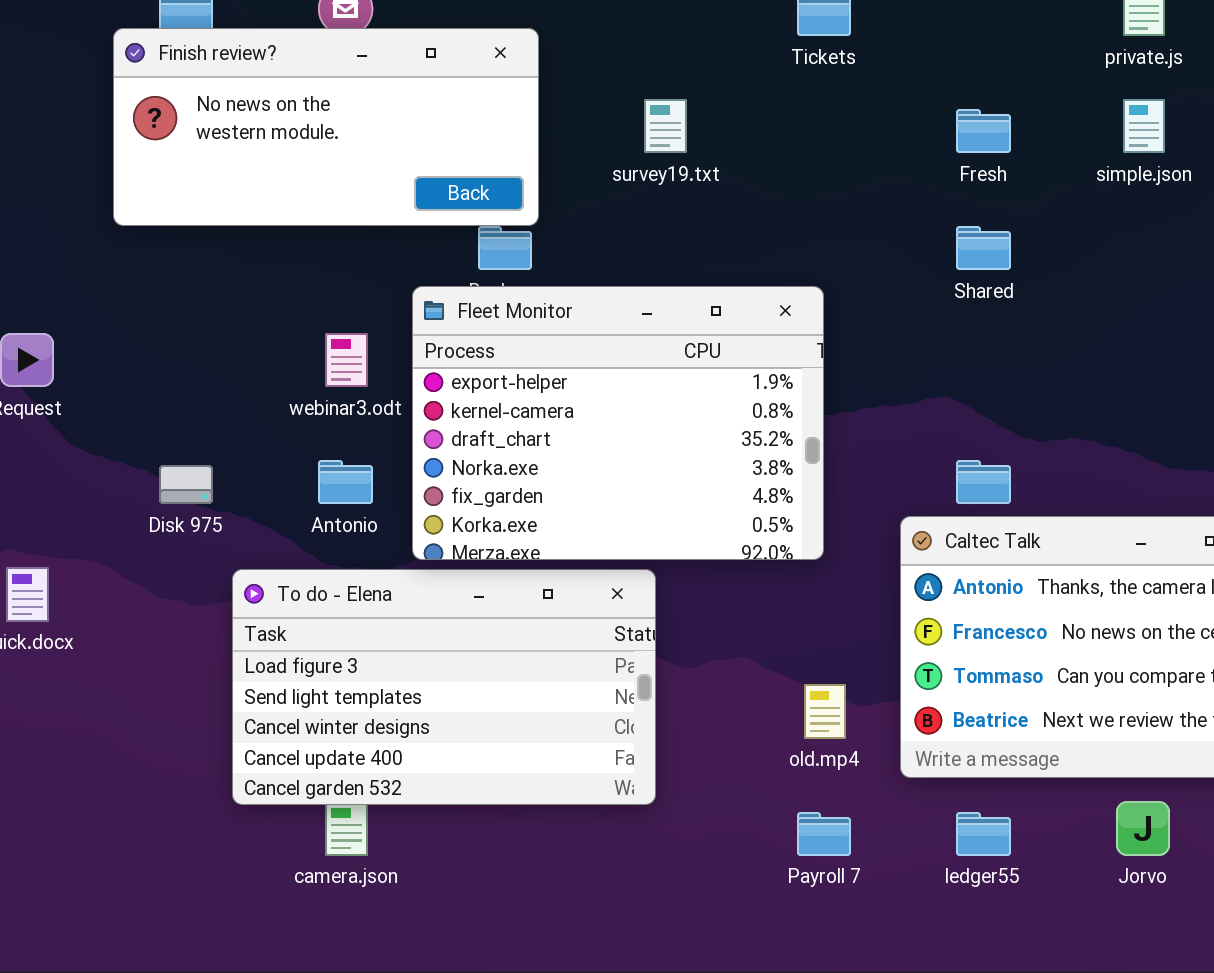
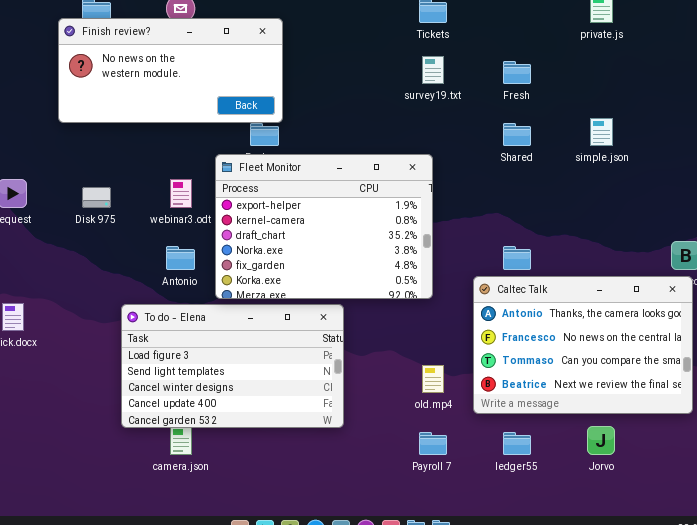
survey19.txt: [644,99,687,153] -> [422,56,444,84], moved
simple.json: [1123,99,1165,153] -> [590,118,613,146], moved
Disk 975: [159,465,213,504] -> [82,187,111,208], moved

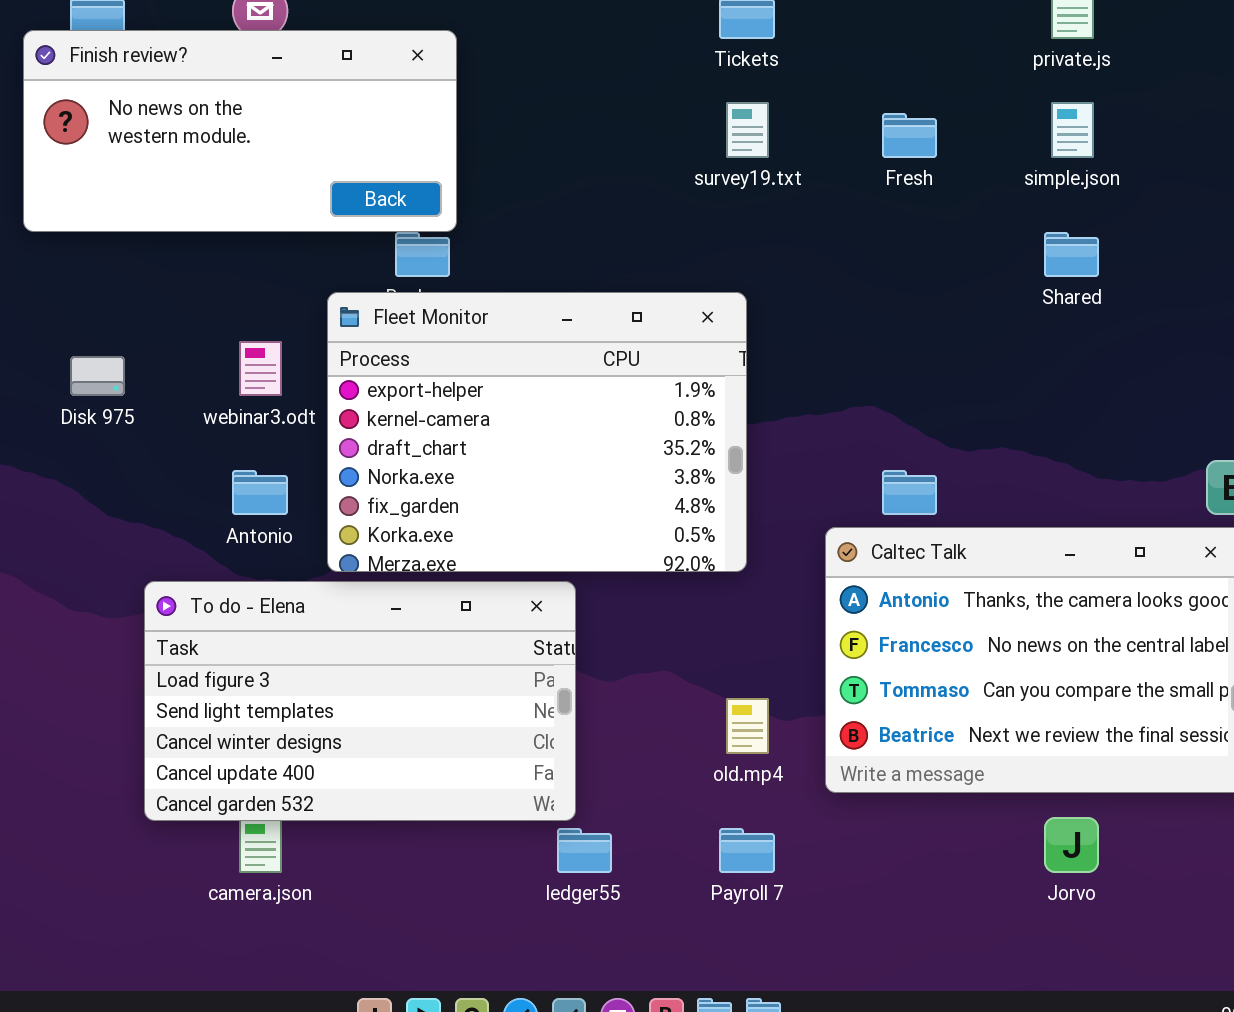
simple.json: [590,118,613,146] -> [1051,102,1094,158], moved
Shared: [503,123,531,146] -> [1044,232,1099,277], moved
ledger55: [503,432,531,455] -> [557,828,612,873], moved

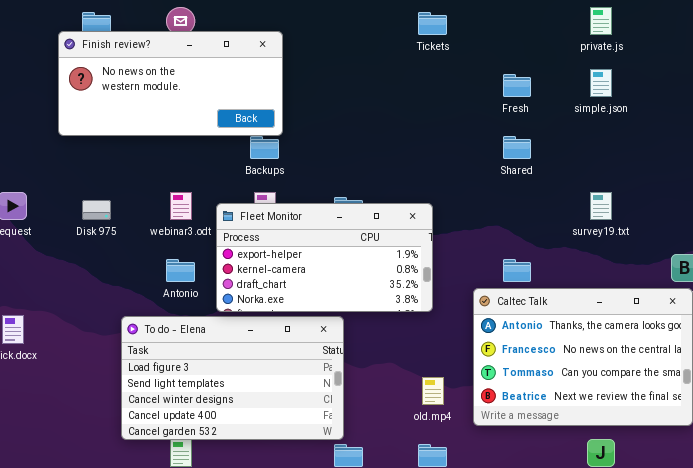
survey19.txt: [726,102,769,158] -> [590,192,612,220], moved
Shared: [1044,232,1099,277] -> [503,136,531,159], moved
Fleet Monitor: [327,292,747,572] -> [216,203,433,312], resized

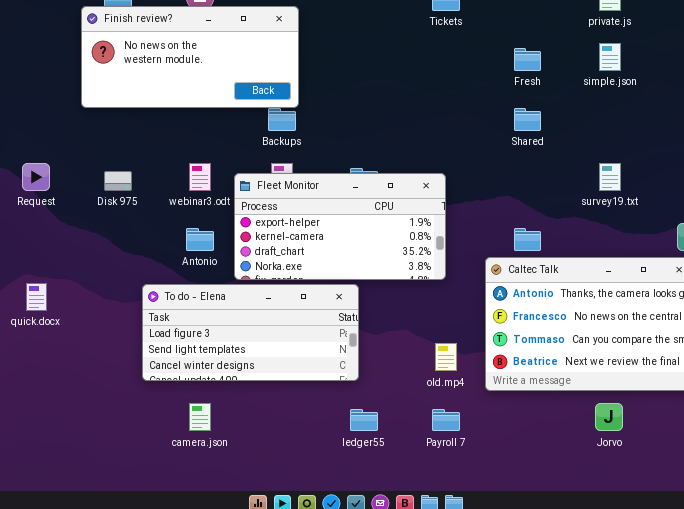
To do - Elena: [121,316,344,440] -> [142,284,359,381], resized

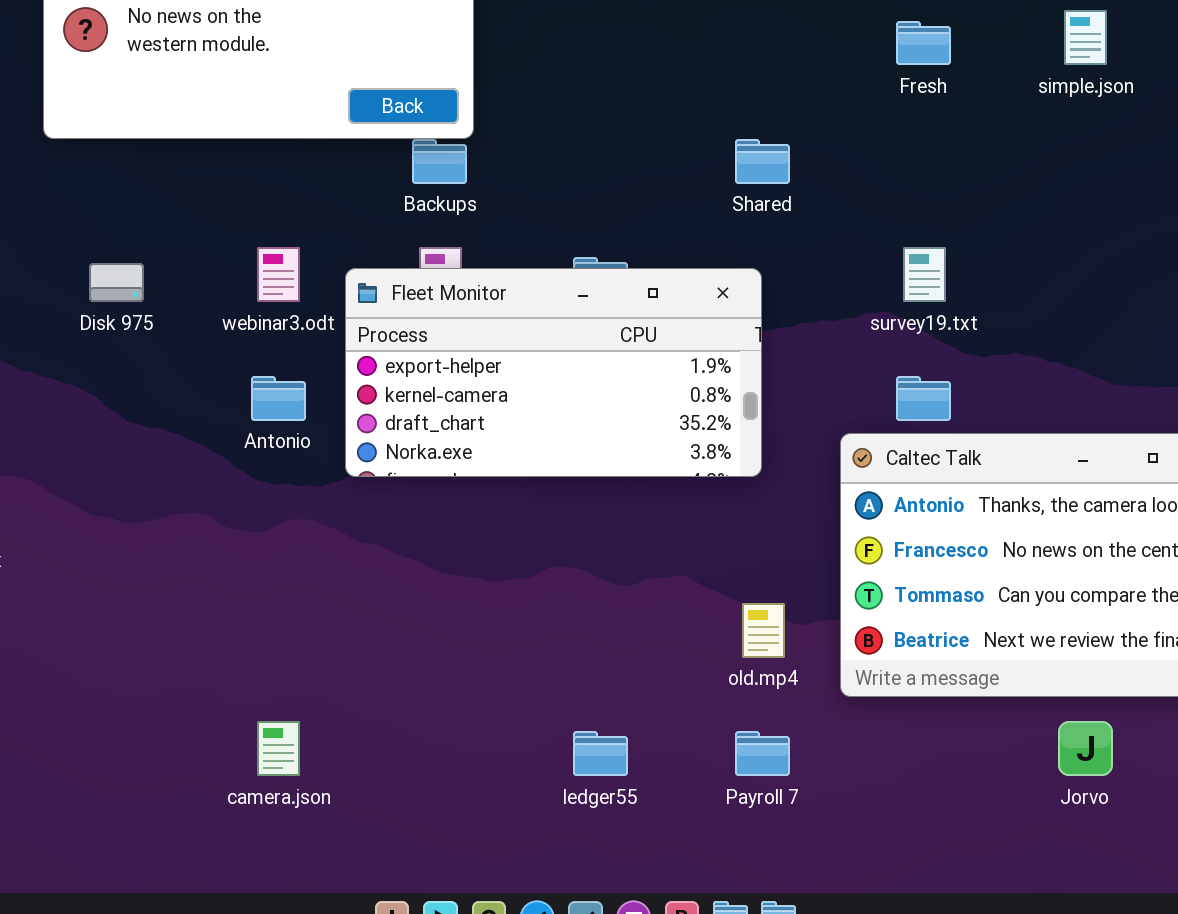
Shared: [514,108,541,131] -> [735,139,790,184], moved
survey19.txt: [599,163,621,191] -> [903,247,946,302], moved
To do - Elena: [142,284,359,381] -> none, closed

